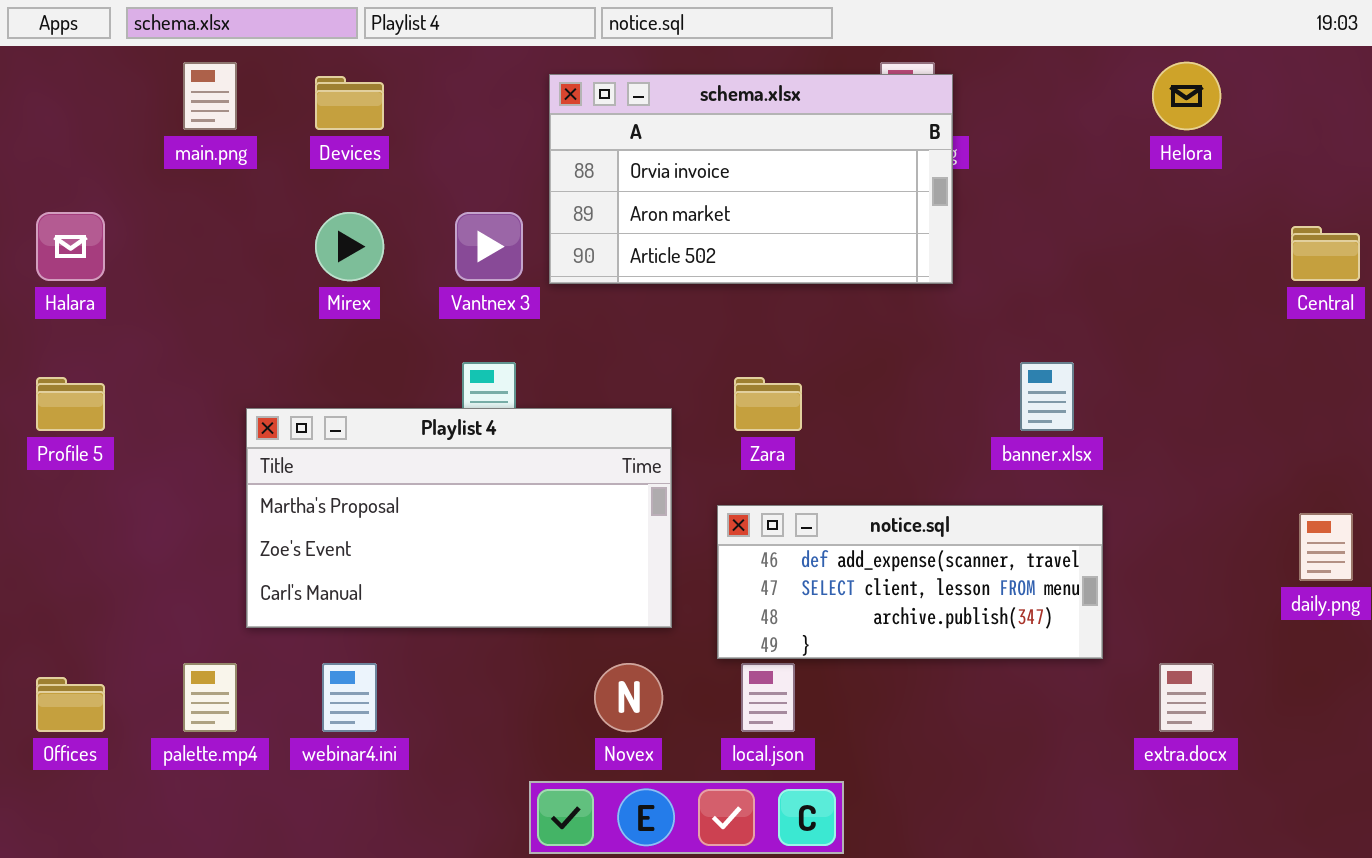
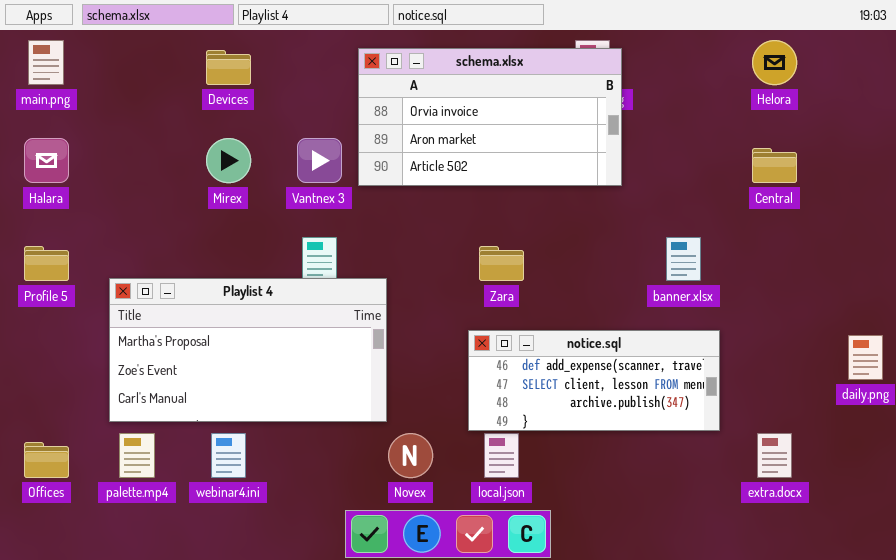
main.png: [183,62,237,130] -> [28,40,64,85], moved
Central: [1291,226,1360,281] -> [752,148,797,183], moved
Playlist 4: [246,408,672,628] -> [109,278,387,422], moved

